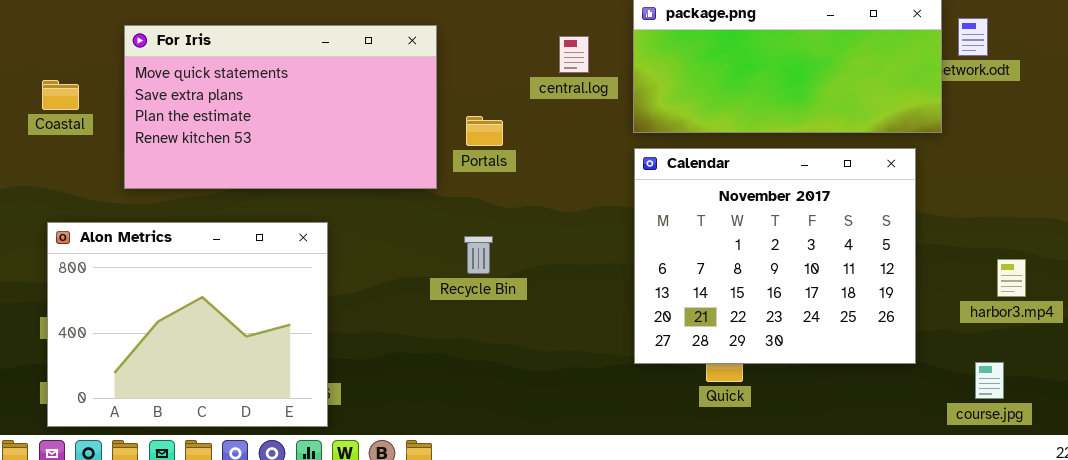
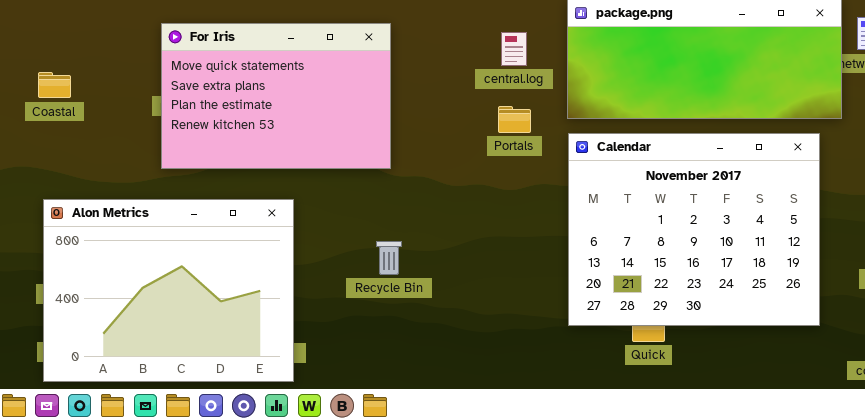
For Iris: [124,25,437,189] -> [161,23,391,169], resized
Portals: [466,116,503,146] -> [498,106,531,133], moved
Recycle Bin: [464,236,493,274] -> [376,241,402,275], moved

